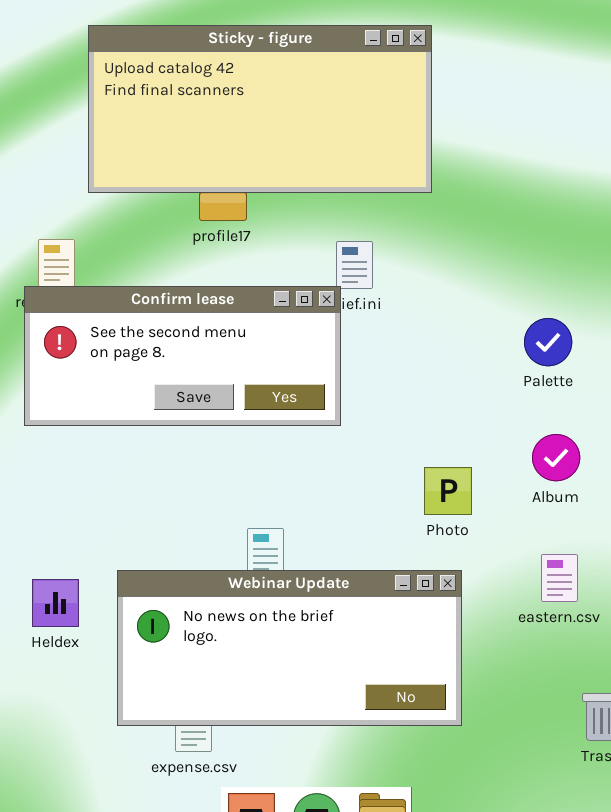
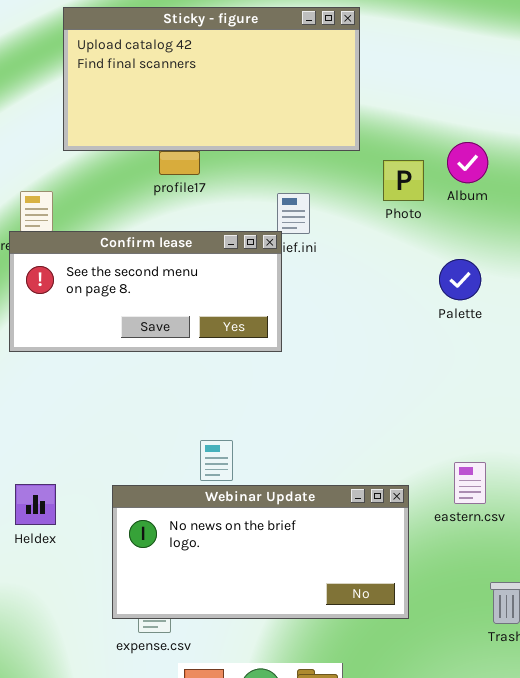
Album: [532,434,580,481] -> [447,142,488,183], moved
Photo: [424,467,472,515] -> [383,160,424,201], moved
Webinar Update: [117,570,462,726] -> [112,485,409,619], moved

